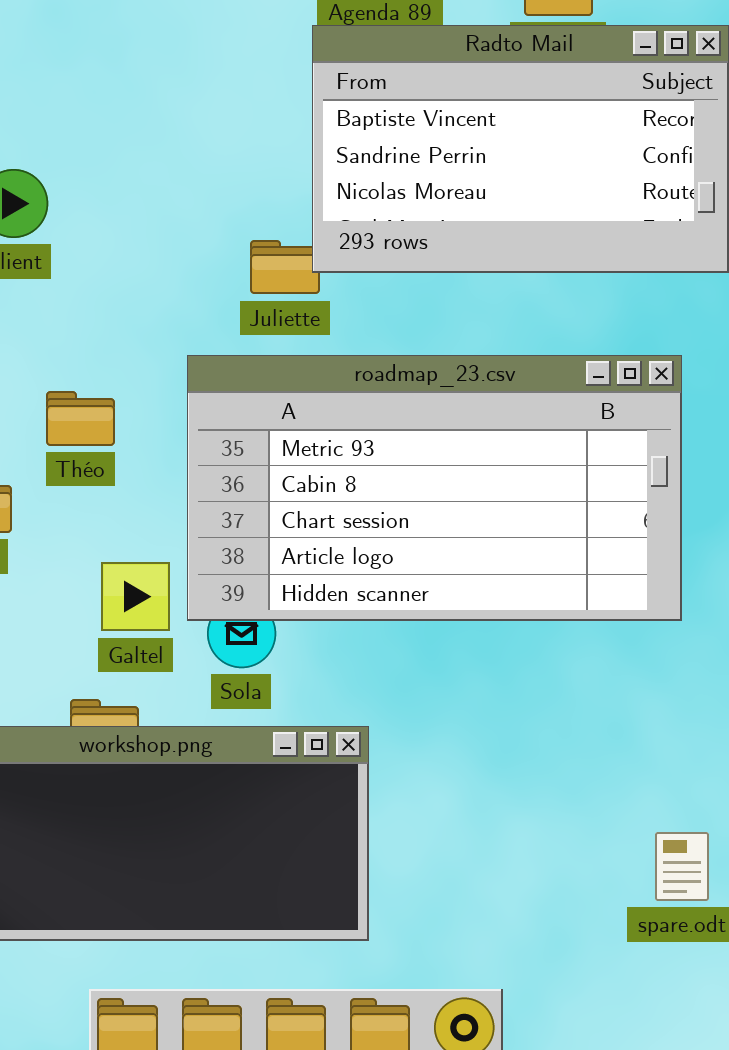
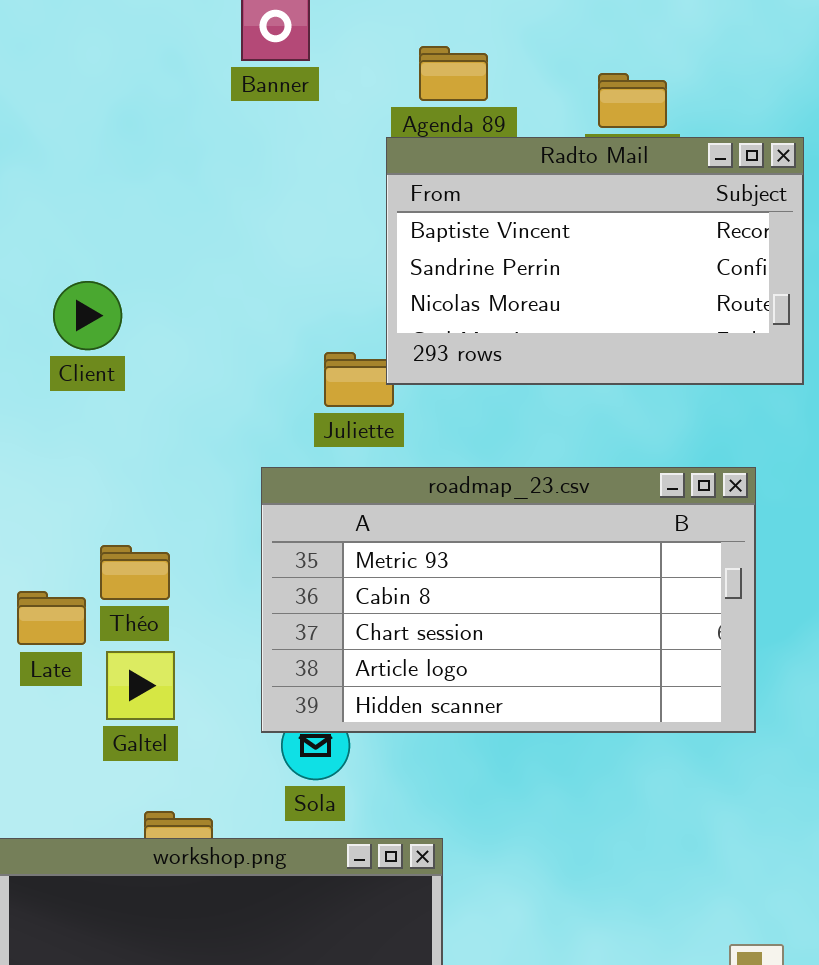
Théo: [46,391,115,446] -> [100,545,170,600], moved
Galtel: [101,562,170,631] -> [106,651,175,720], moved

